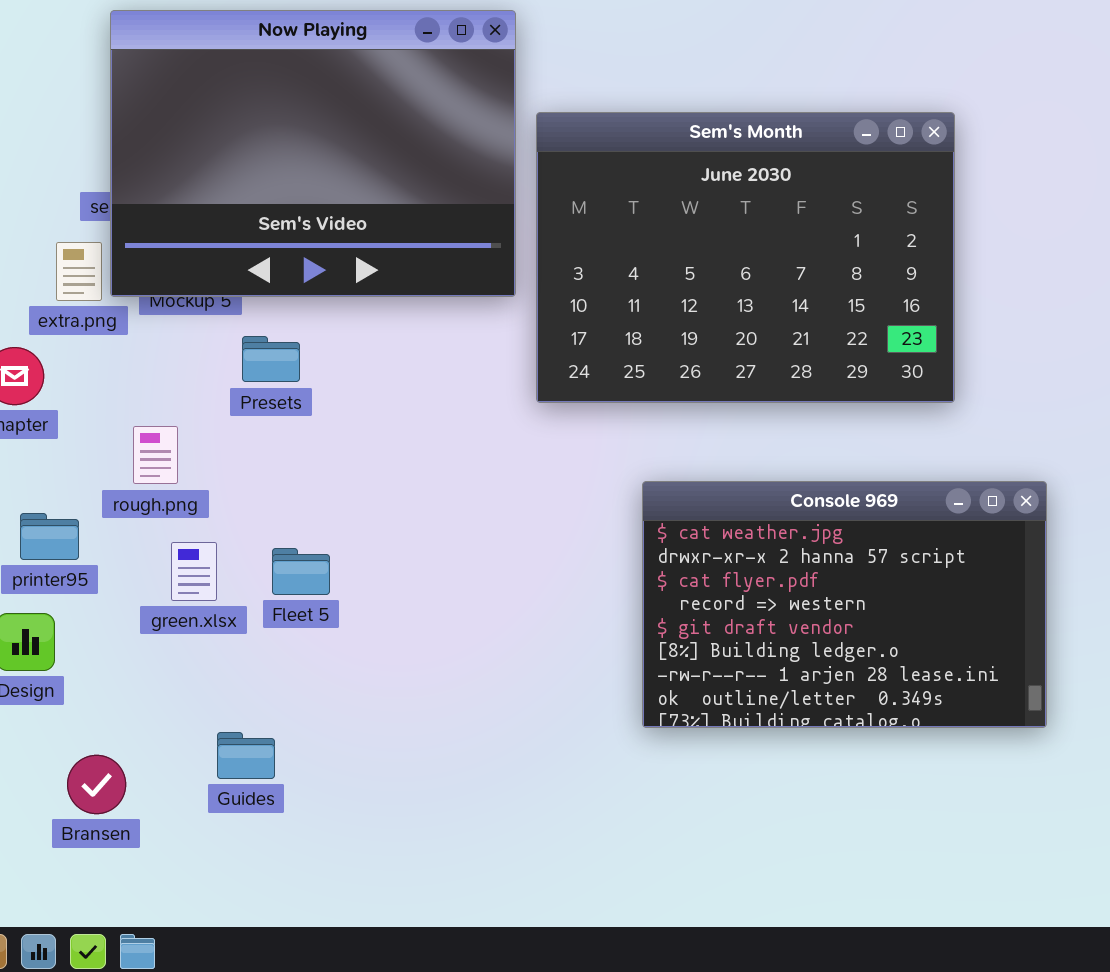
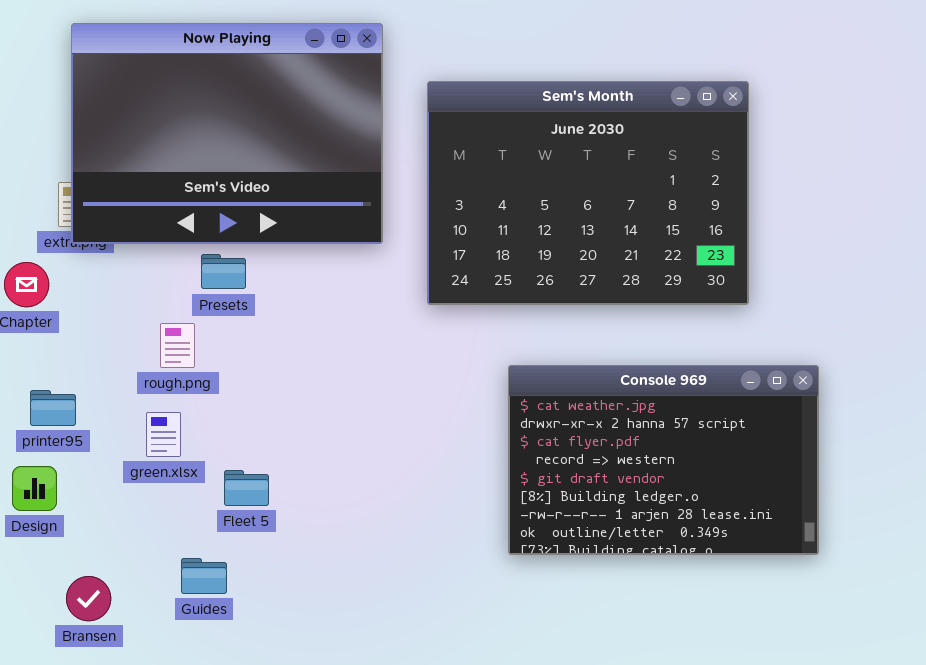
Now Playing: [110,10,516,297] -> [71,23,383,244], moved
rough.png: [133,426,178,484] -> [160,323,195,368], moved
Fleet 5: [272,548,330,595] -> [224,470,269,506], moved

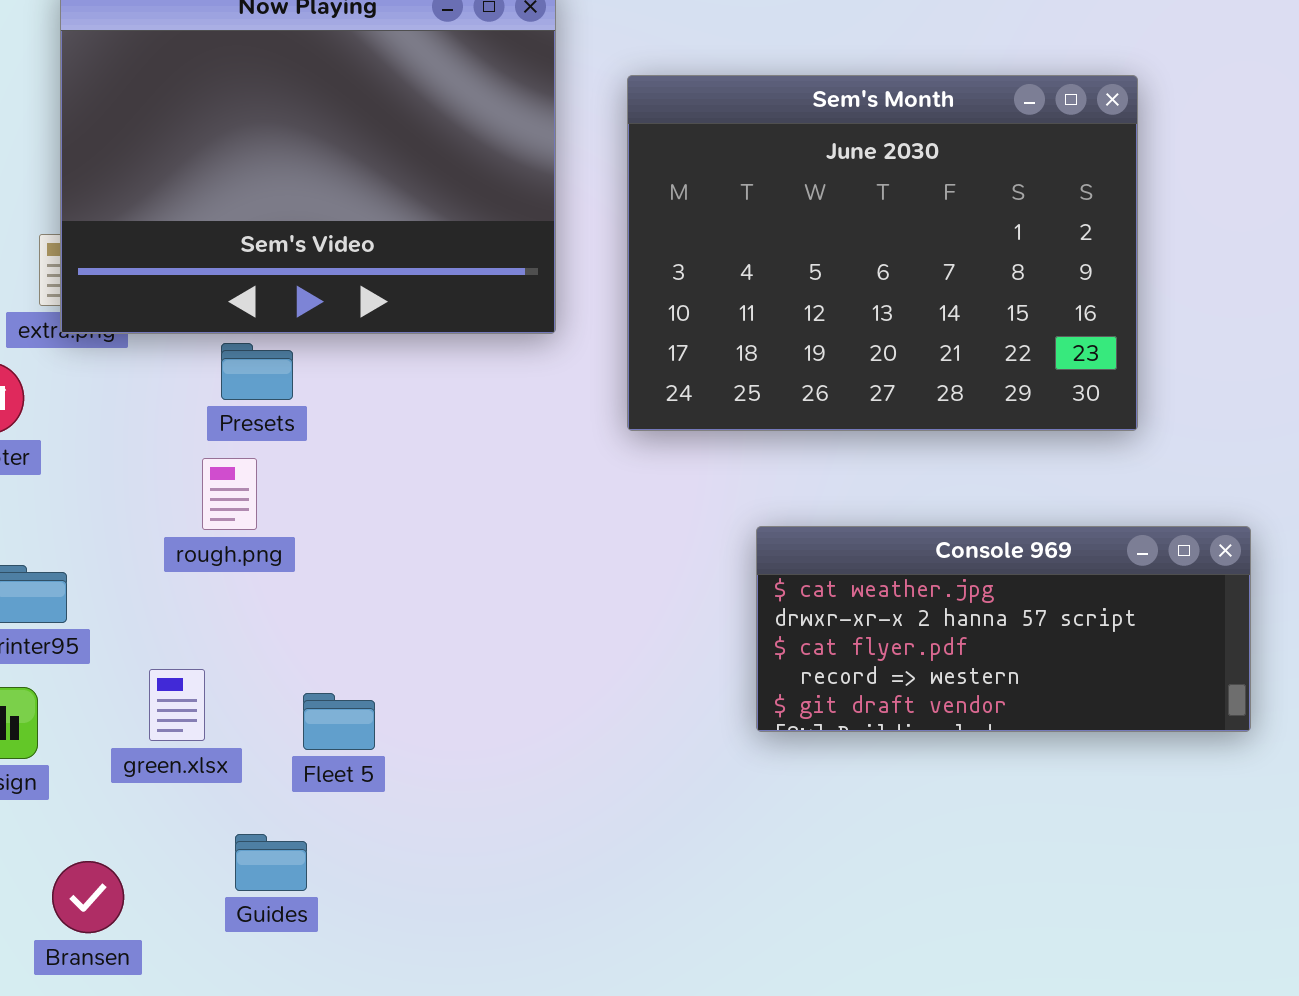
Presets: [201,254,246,289] -> [221,343,293,400], moved
Console 969: [508,365,819,555] -> [756,526,1251,732], resized
green.xlsx: [146,412,181,457] -> [149,669,205,741], moved

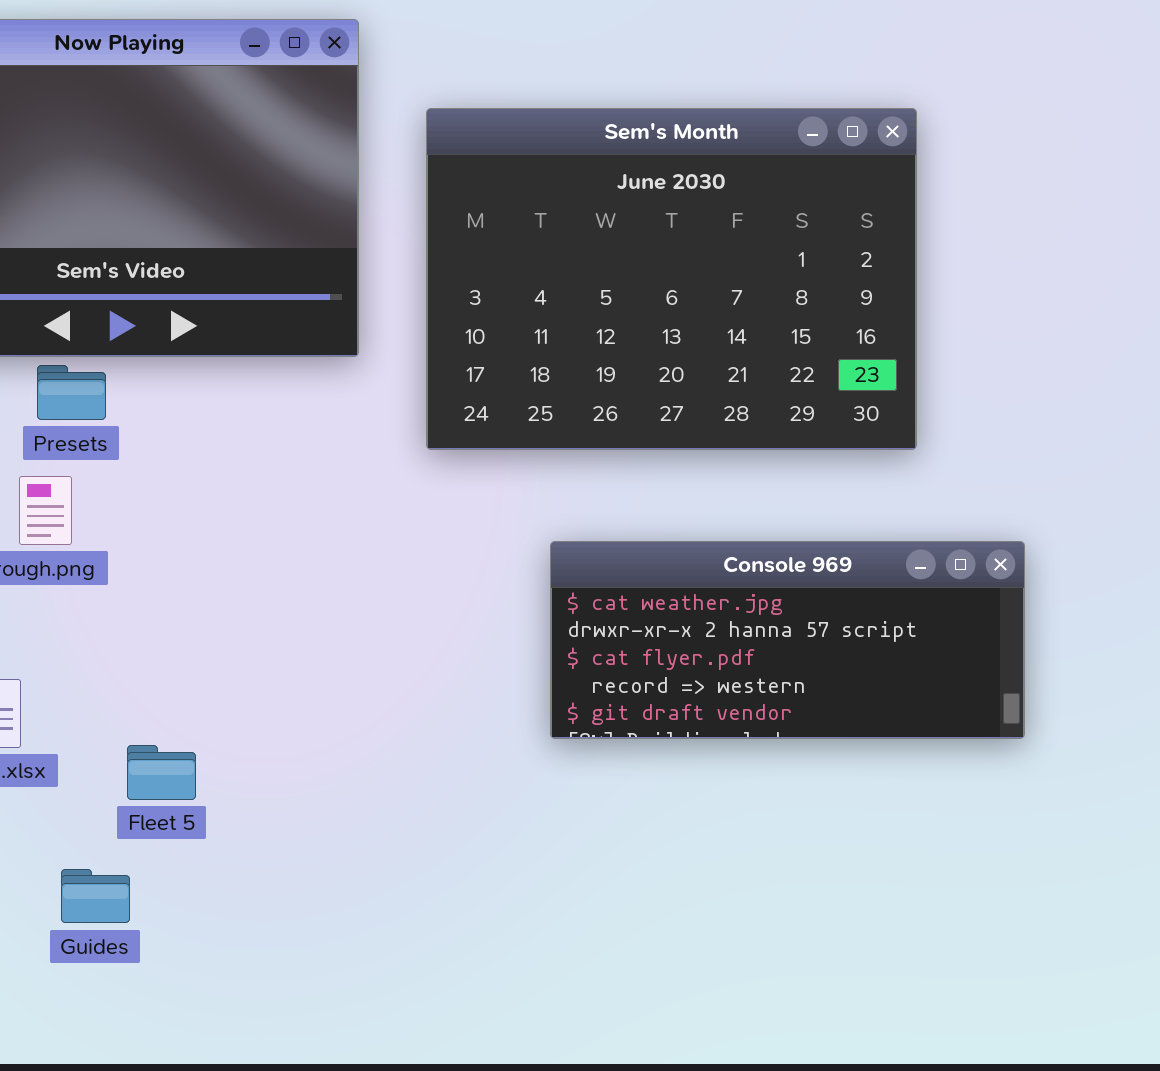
Fleet 5: [303,693,375,750] -> [127,745,196,800], moved
Guides: [235,834,307,891] -> [61,869,130,923], moved

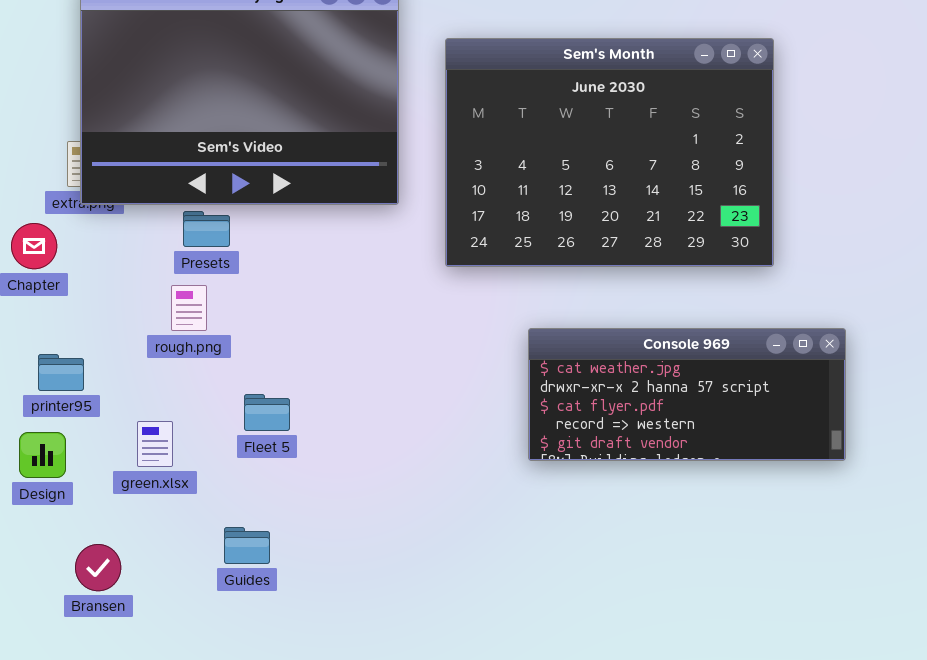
Fleet 5: [127,745,196,800] -> [244,394,290,431], moved
Guides: [61,869,130,923] -> [224,527,270,564], moved

